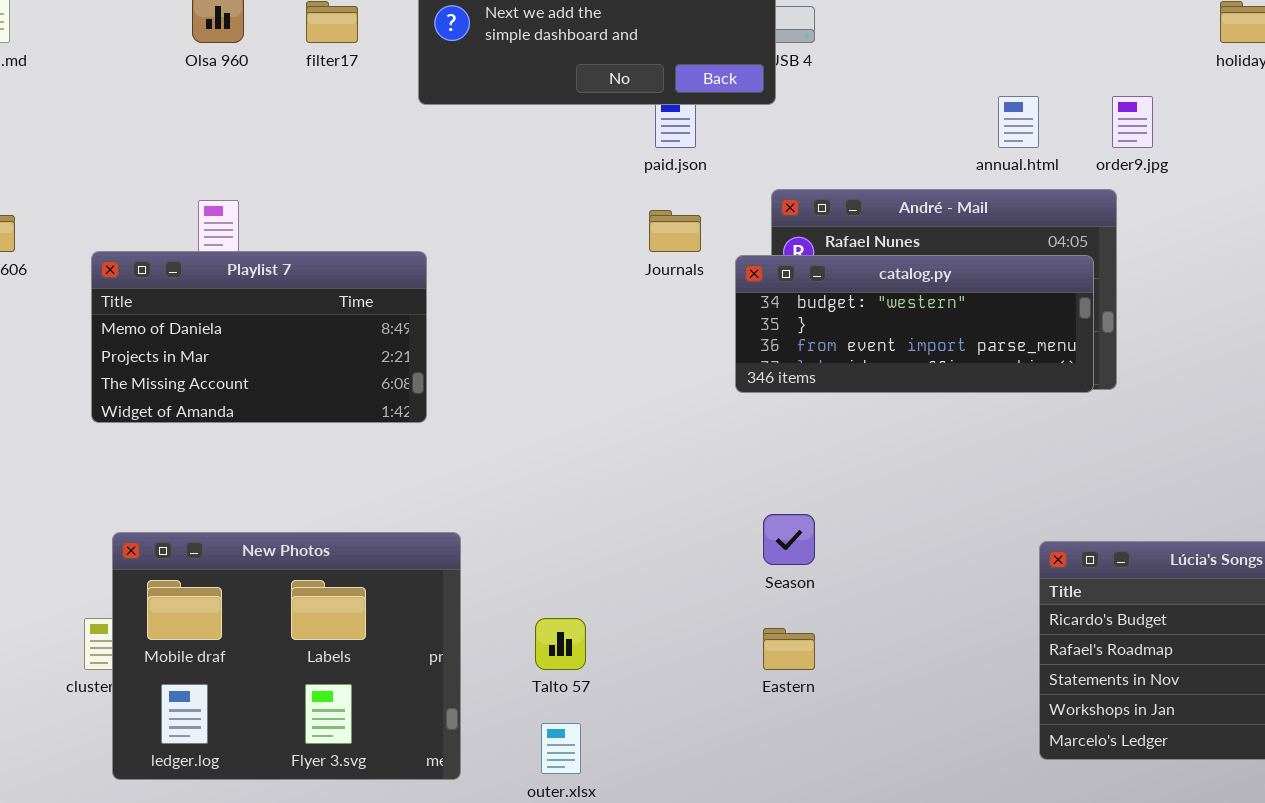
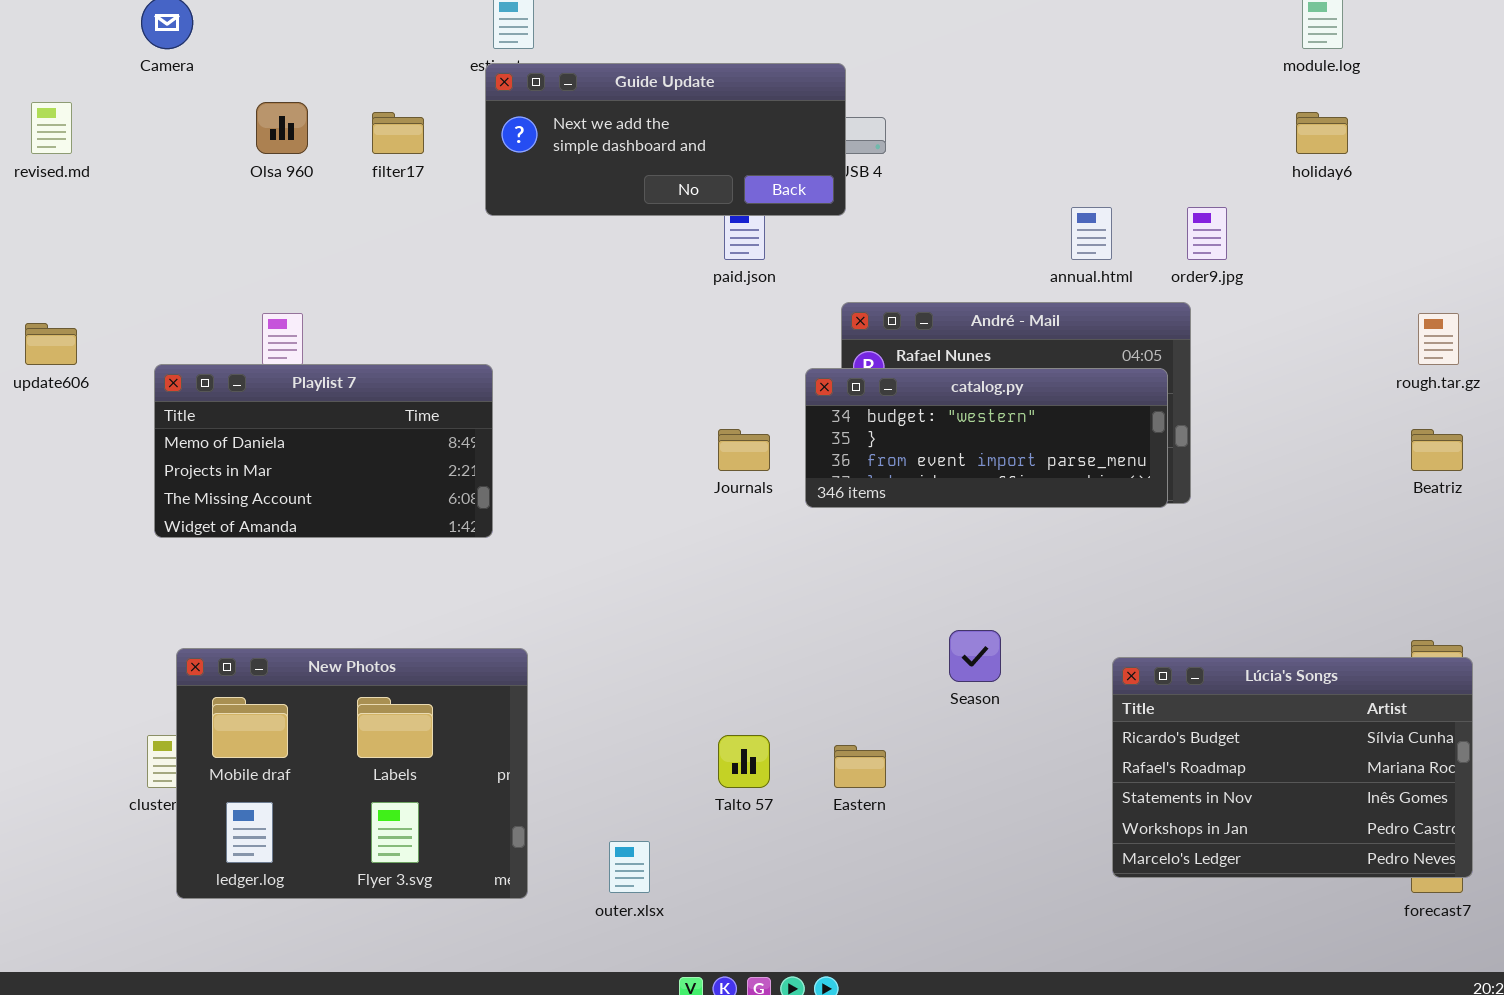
Journals: [649,210,701,252] -> [718,429,770,471], moved
Season: [763,514,815,565] -> [949,630,1001,682], moved
Talto 57: [535,618,586,670] -> [718,735,770,788], moved

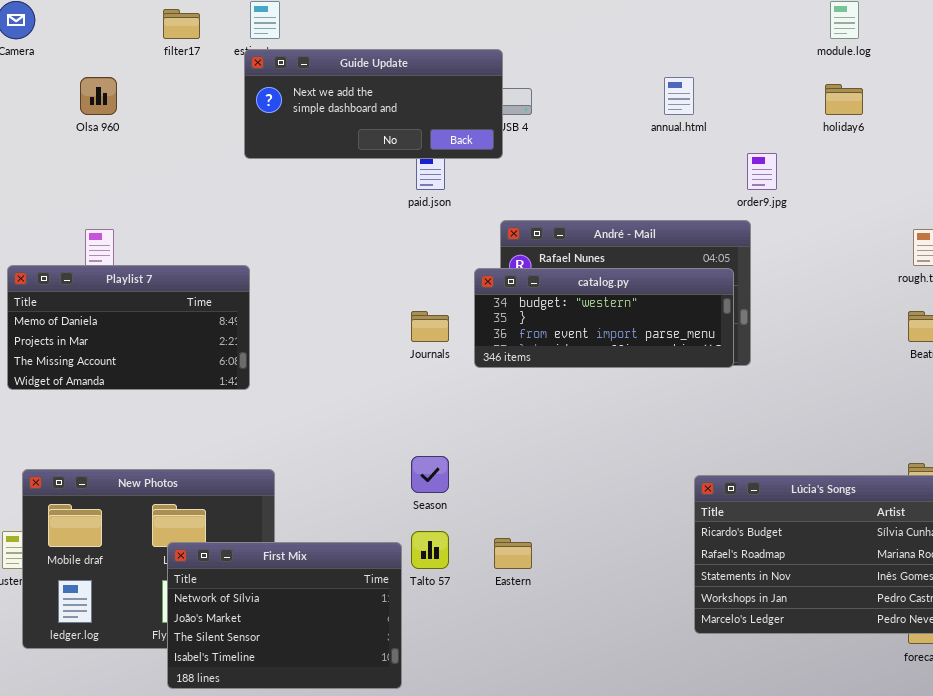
filter17: [372,112,424,154] -> [163,9,200,39], moved
annual.html: [1071,207,1112,260] -> [664,77,694,115], moved
Season: [949,630,1001,682] -> [411,456,449,493], moved
First Mix: none -> [167,542,402,689], opened

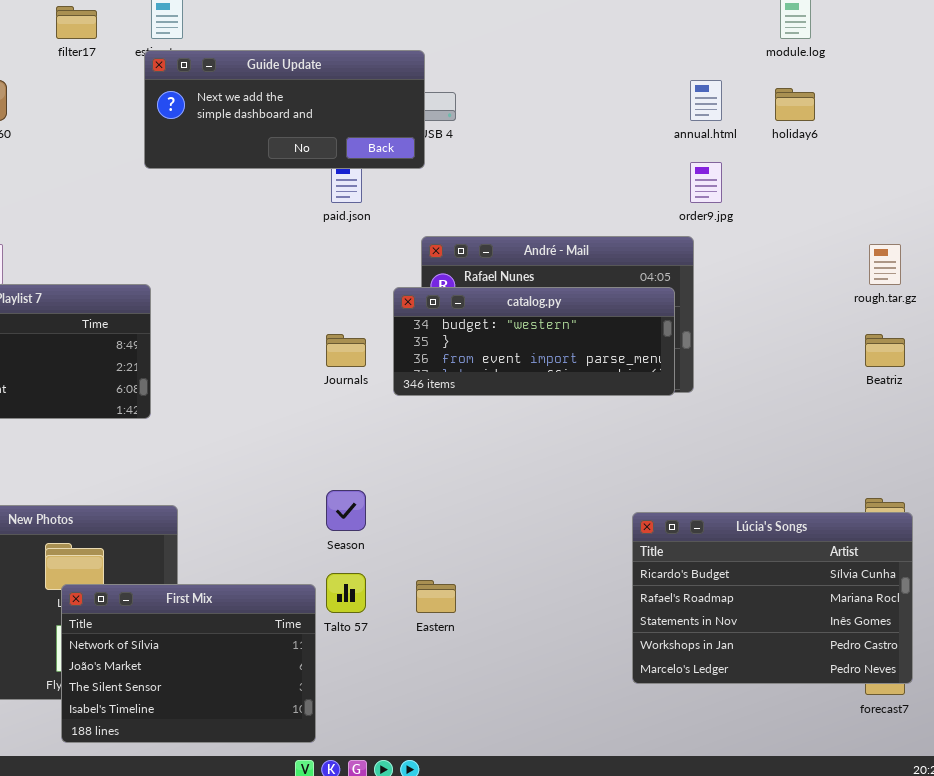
annual.html: [664,77,694,115] -> [690,80,722,121], moved

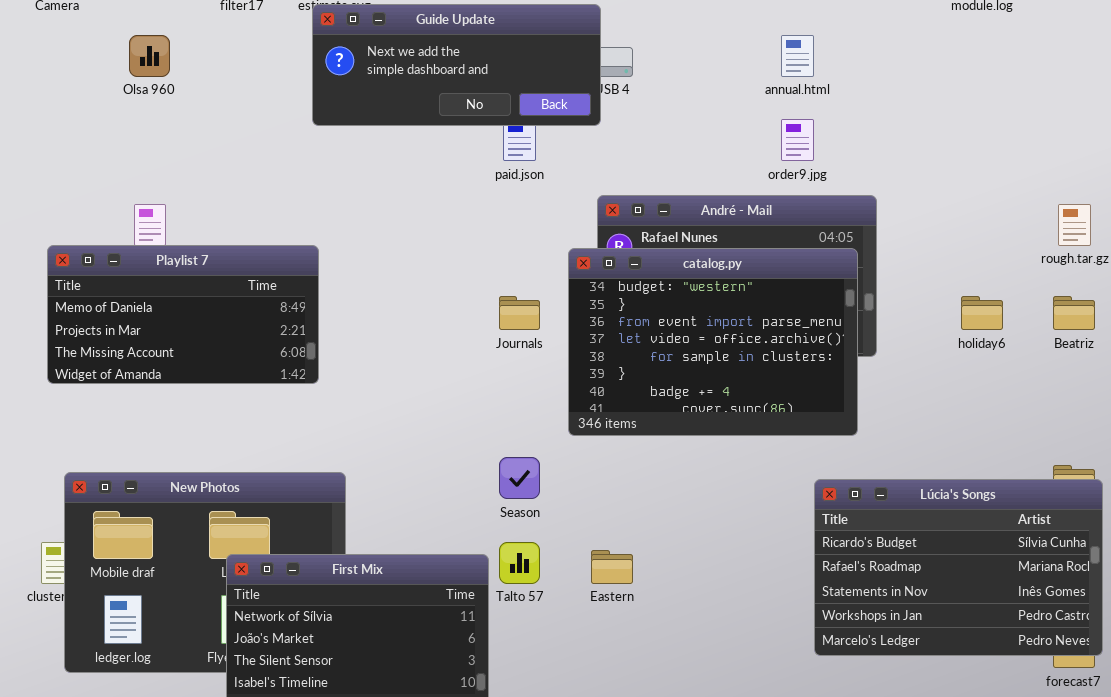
annual.html: [690,80,722,121] -> [781,35,814,77], moved
holiday6: [775,88,815,121] -> [961,296,1003,330], moved
order9.jpg: [690,162,722,203] -> [781,119,814,161], moved
catalog.py: [393,287,675,396] -> [568,248,858,436], resized

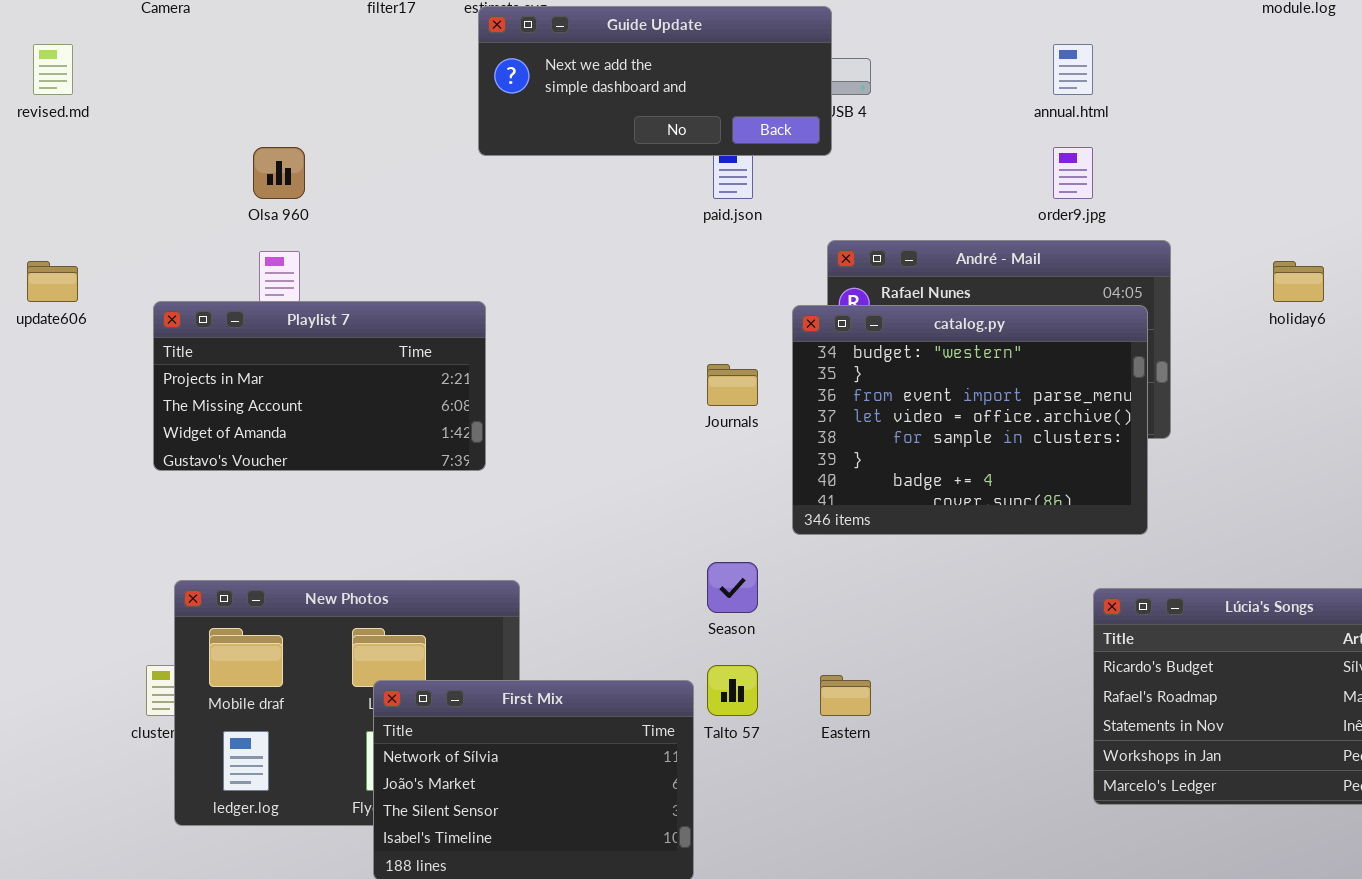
Olsa 960: [129,35,170,77] -> [253,147,305,199], moved
Playlist 7: [47,245,319,384] -> [153,301,486,471], scrolled down 1 row
holiday6: [961,296,1003,330] -> [1273,261,1324,302], moved

